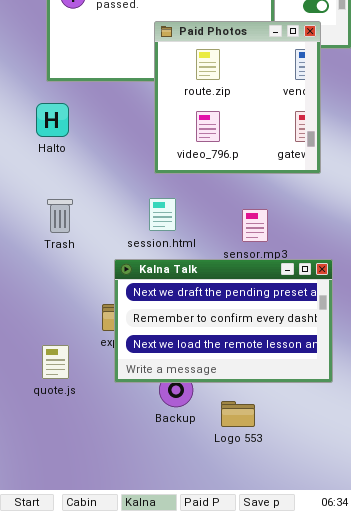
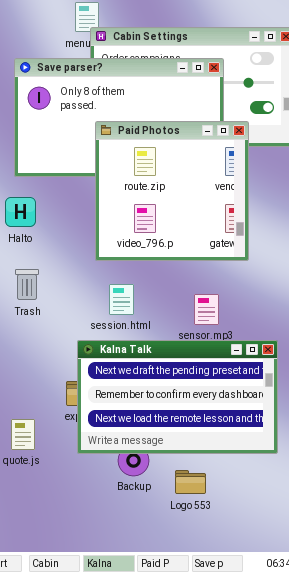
Paid Photos: [154,21,321,174] -> [95,121,249,261], moved
Trash: [47,199,73,233] -> [15,269,39,300], moved

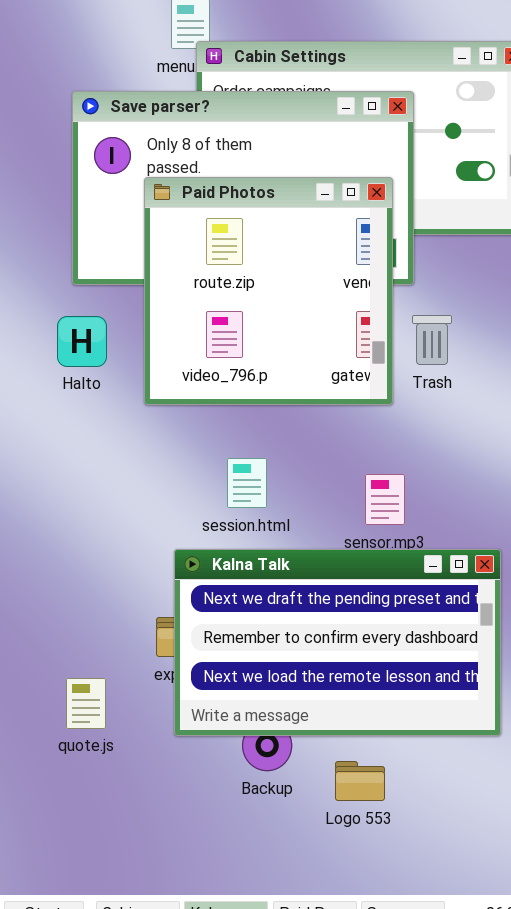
Paid Photos: [95,121,249,261] -> [144,177,393,405], moved
Trash: [15,269,39,300] -> [412,315,452,365], moved

